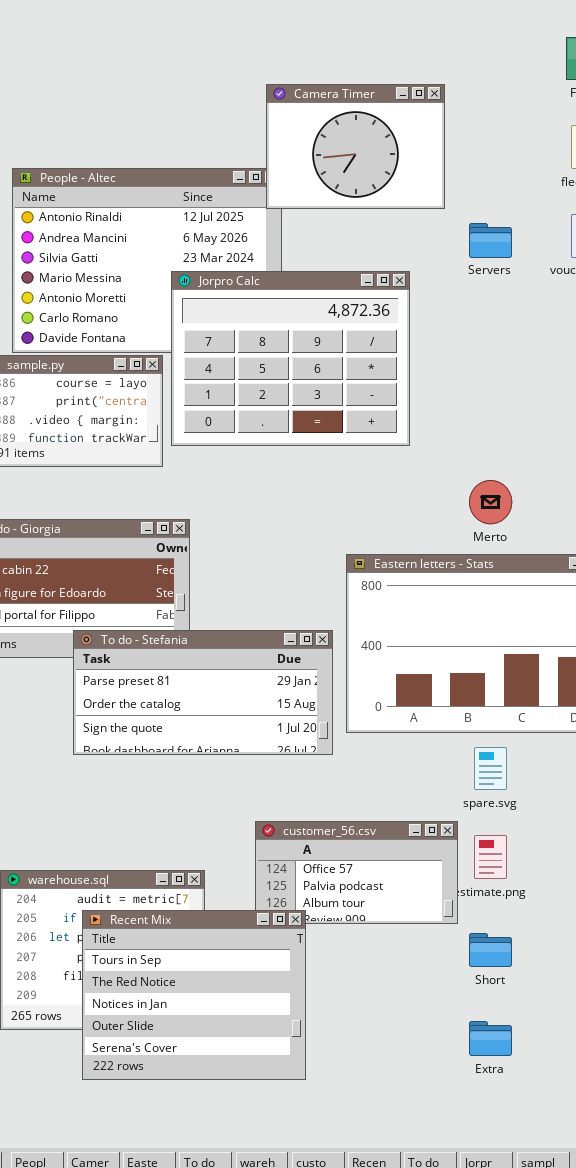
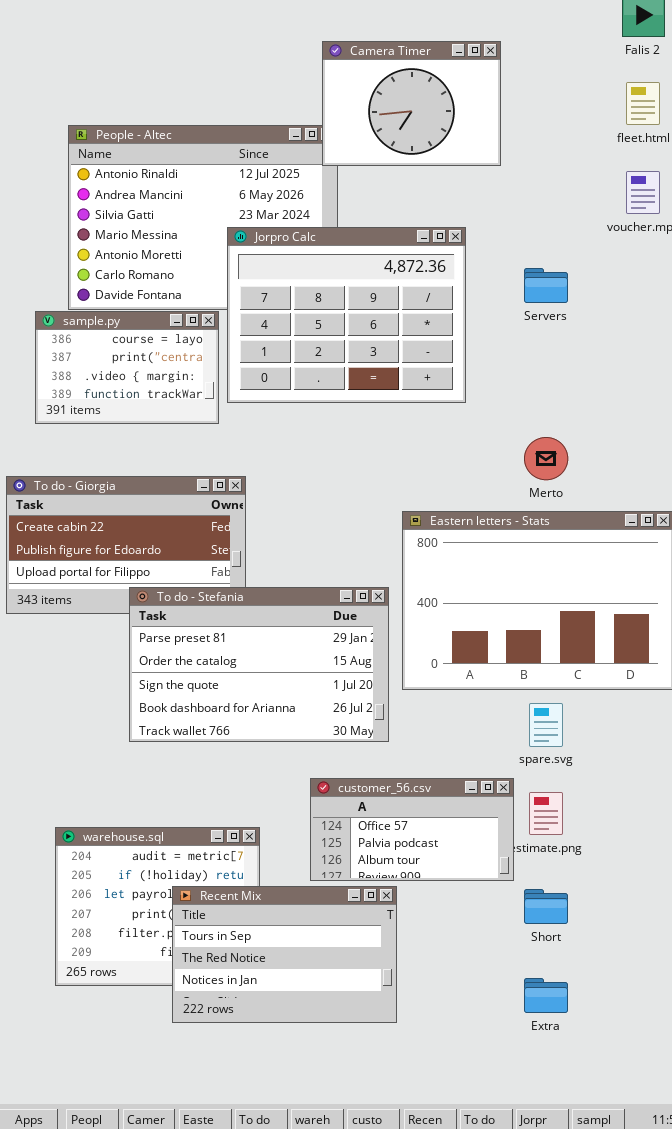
Servers: [469,223,512,258] -> [524,268,568,303], moved
To do - Stefania: [73,630,333,755] -> [129,587,389,742], resized
Recent Mix: [82,910,306,1080] -> [172,886,397,1023], moved, resized

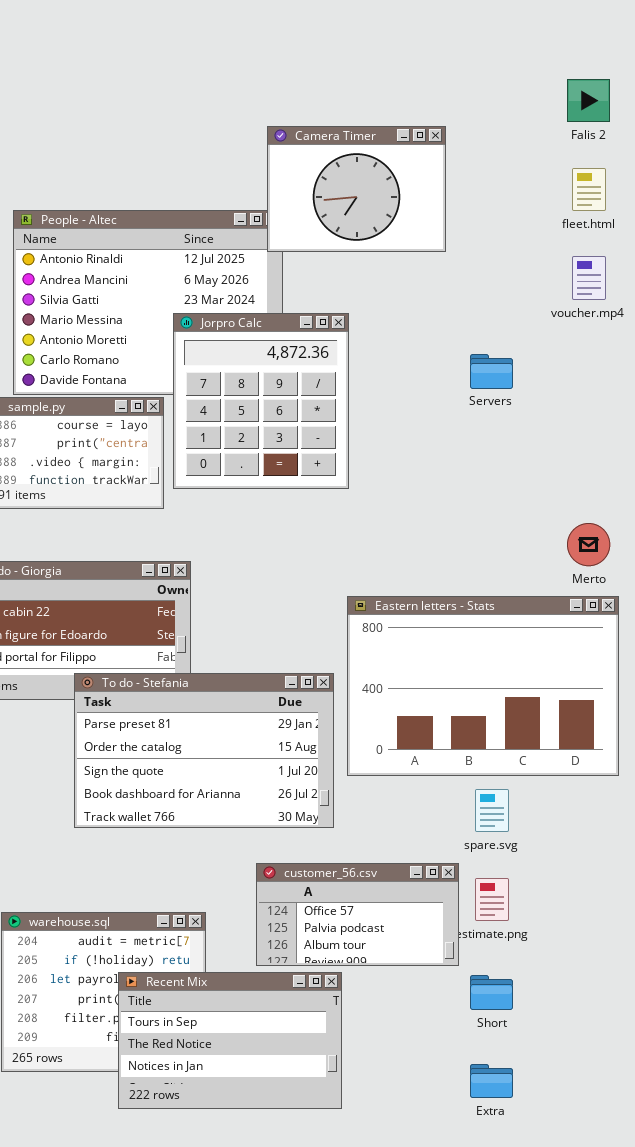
Jorpro Calc: [227,227,466,403] -> [173,313,349,489], resized
Merto: [524,437,568,480] -> [567,523,610,566], moved

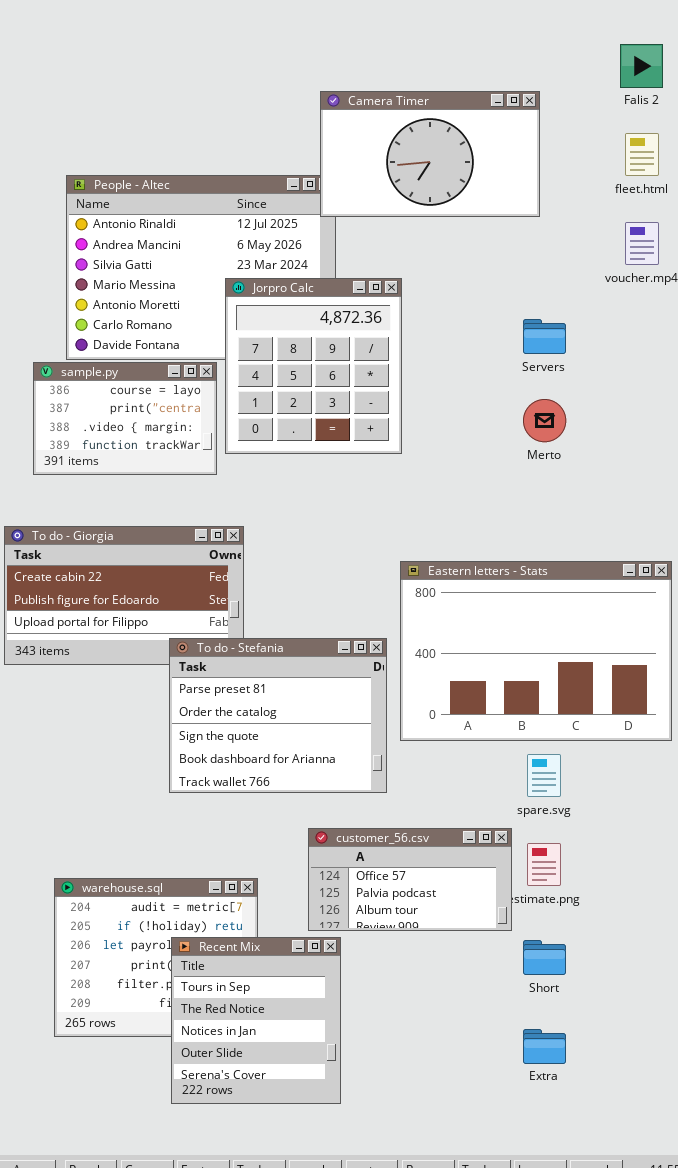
Camera Timer: [267,126,446,252] -> [320,91,540,217], resized
Merto: [567,523,610,566] -> [523,399,566,442], moved
To do - Stefania: [74,673,334,828] -> [169,638,387,793], resized
Recent Mix: [118,972,342,1109] -> [171,937,341,1104], resized

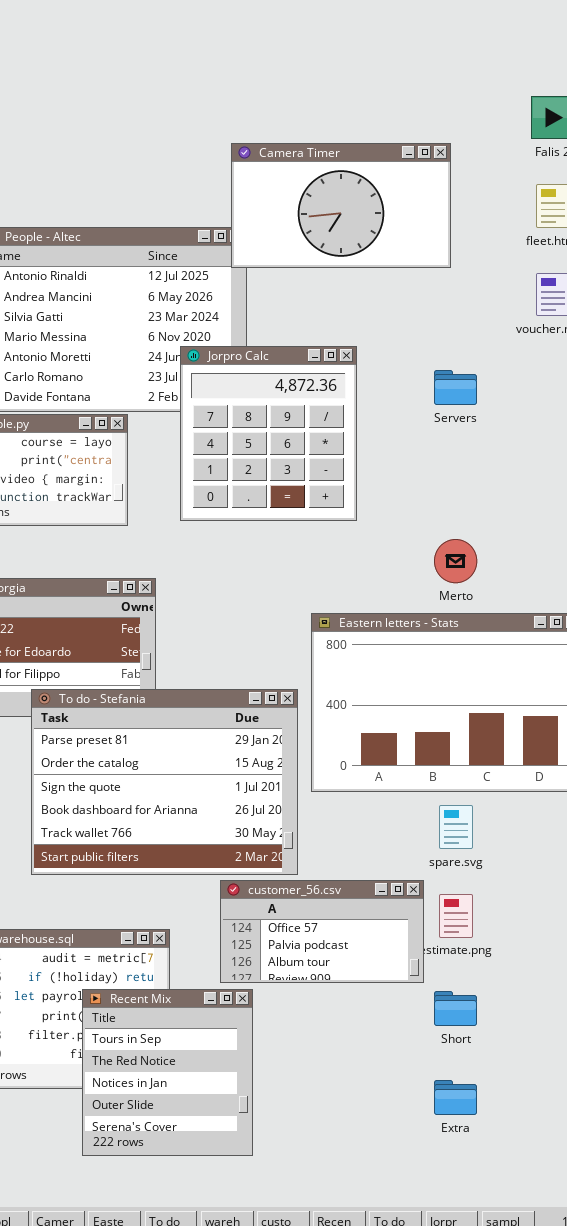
Jorpro Calc: [225,278,402,454] -> [180,346,357,521], moved
Merto: [523,399,566,442] -> [434,539,477,583], moved
To do - Stefania: [169,638,387,793] -> [31,689,298,875], resized

